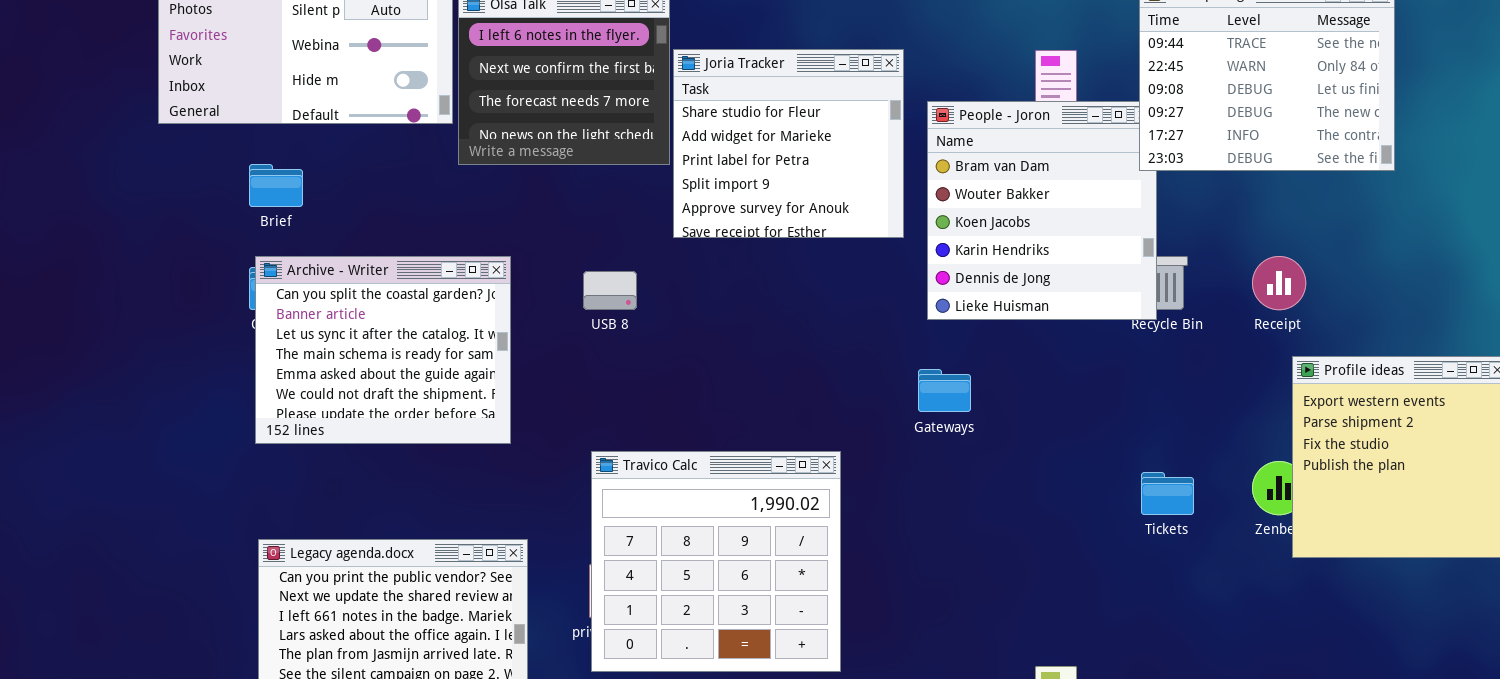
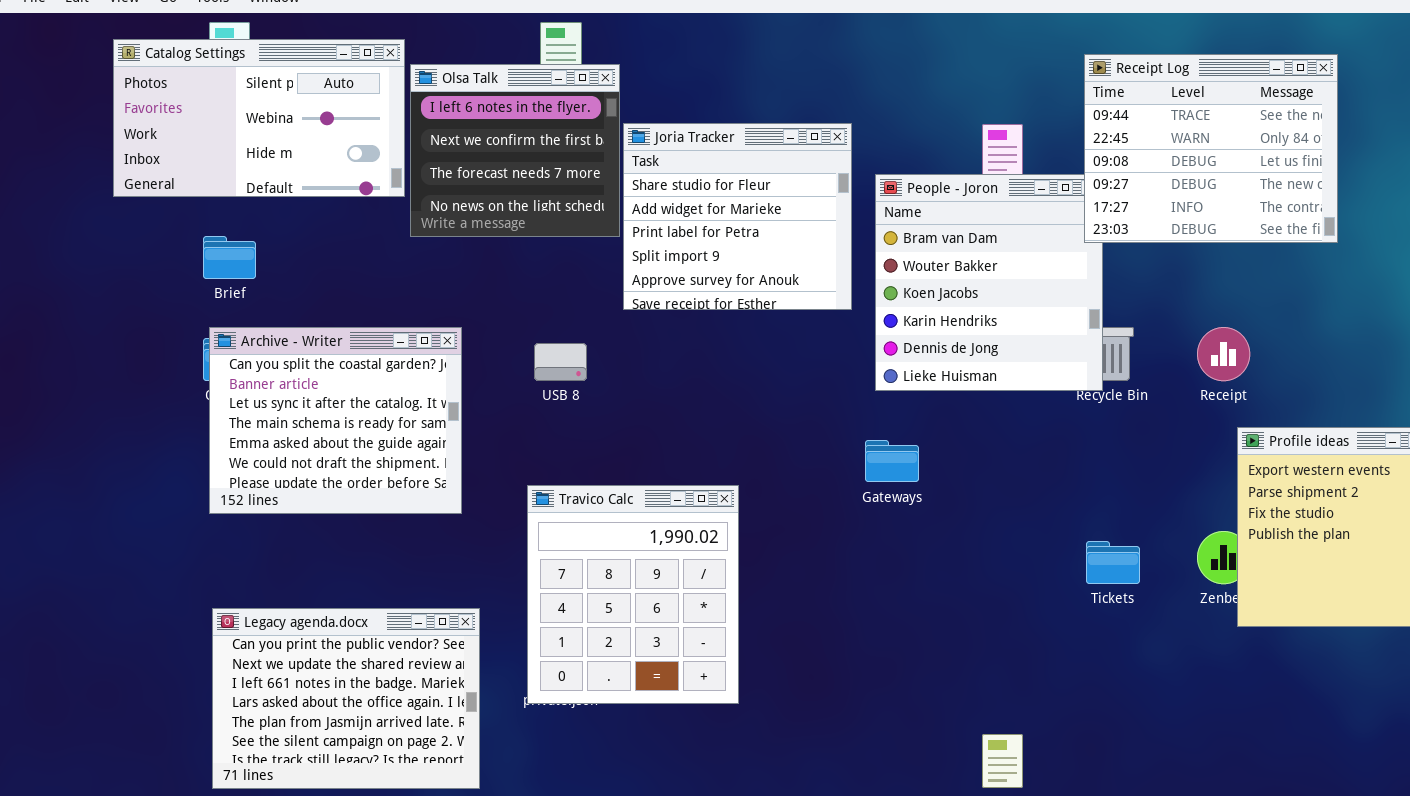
Travico Calc: [591,451,841,672] -> [527,485,739,704], moved, resized

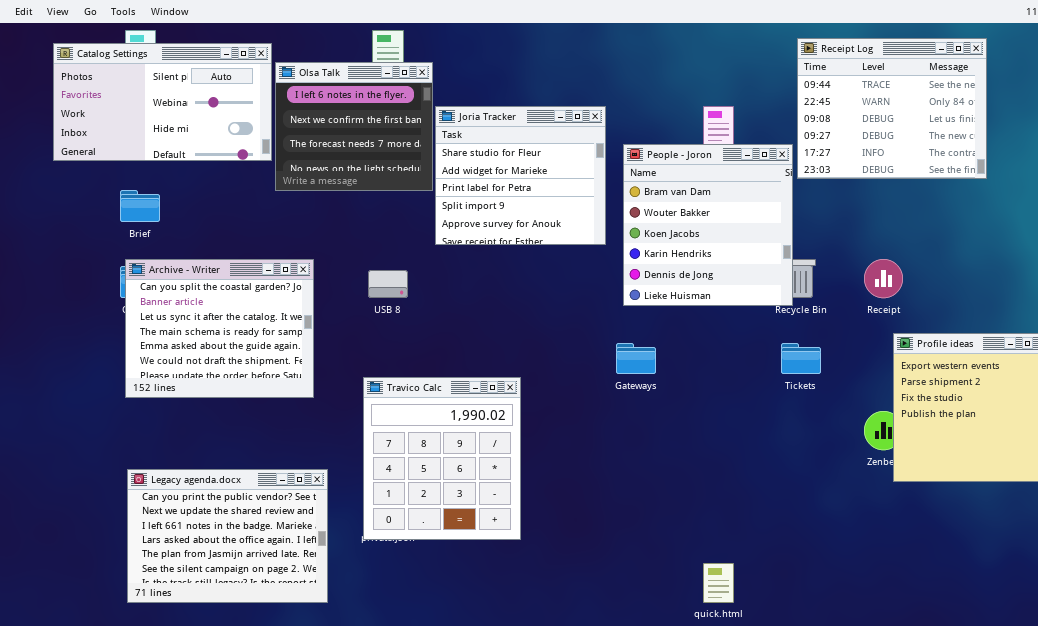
Receipt Log: [1084,54,1338,243] -> [797,38,987,179], moved
Tickets: [1086,541,1140,584] -> [781,343,821,374], moved

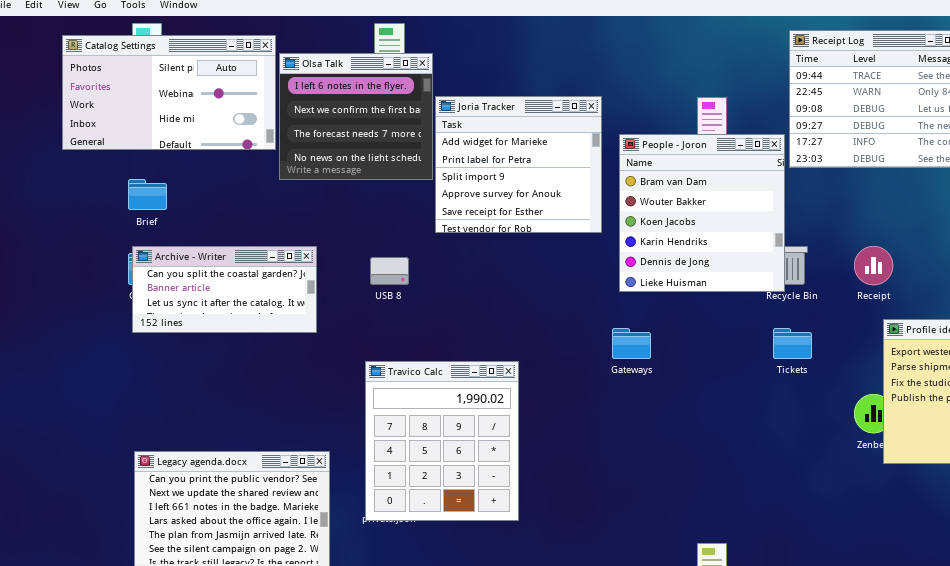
Joria Tracker: [435,106,606,245] -> [435,96,602,233], scrolled down 1 row
Archive - Writer: [125,259,314,398] -> [132,246,317,333], resized

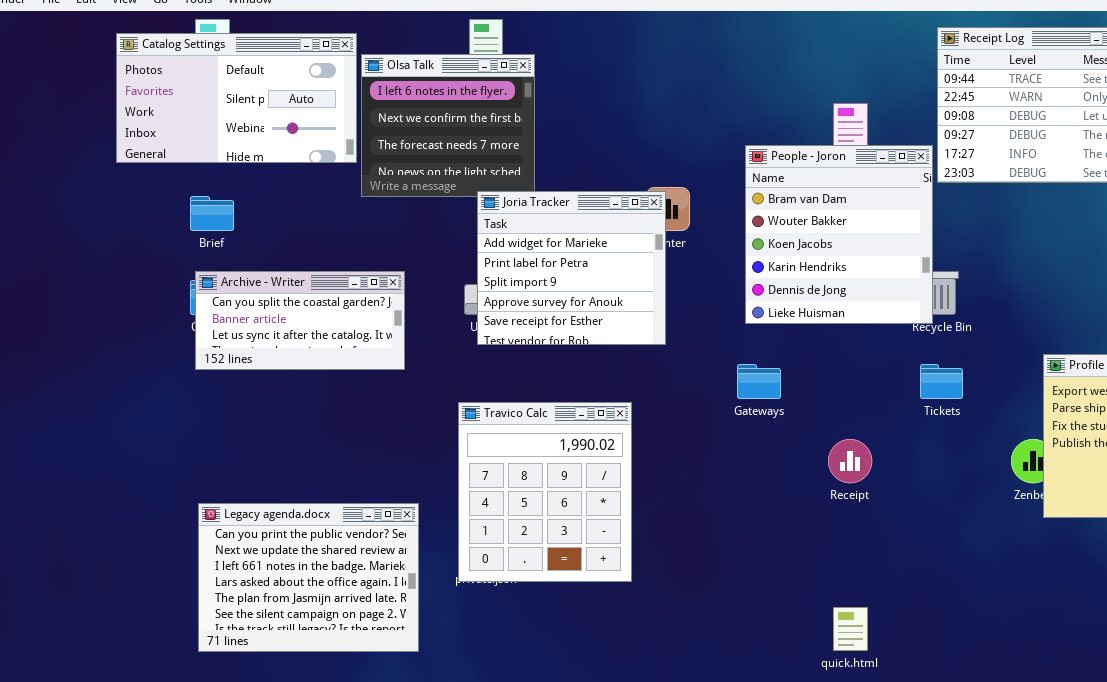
Catalog Settings: [62,35,276,150] -> [116,33,357,163], scrolled up 1 row
Joria Tracker: [435,96,602,233] -> [477,191,666,345], moved
Receipt: [854,246,893,285] -> [828,439,872,483], moved

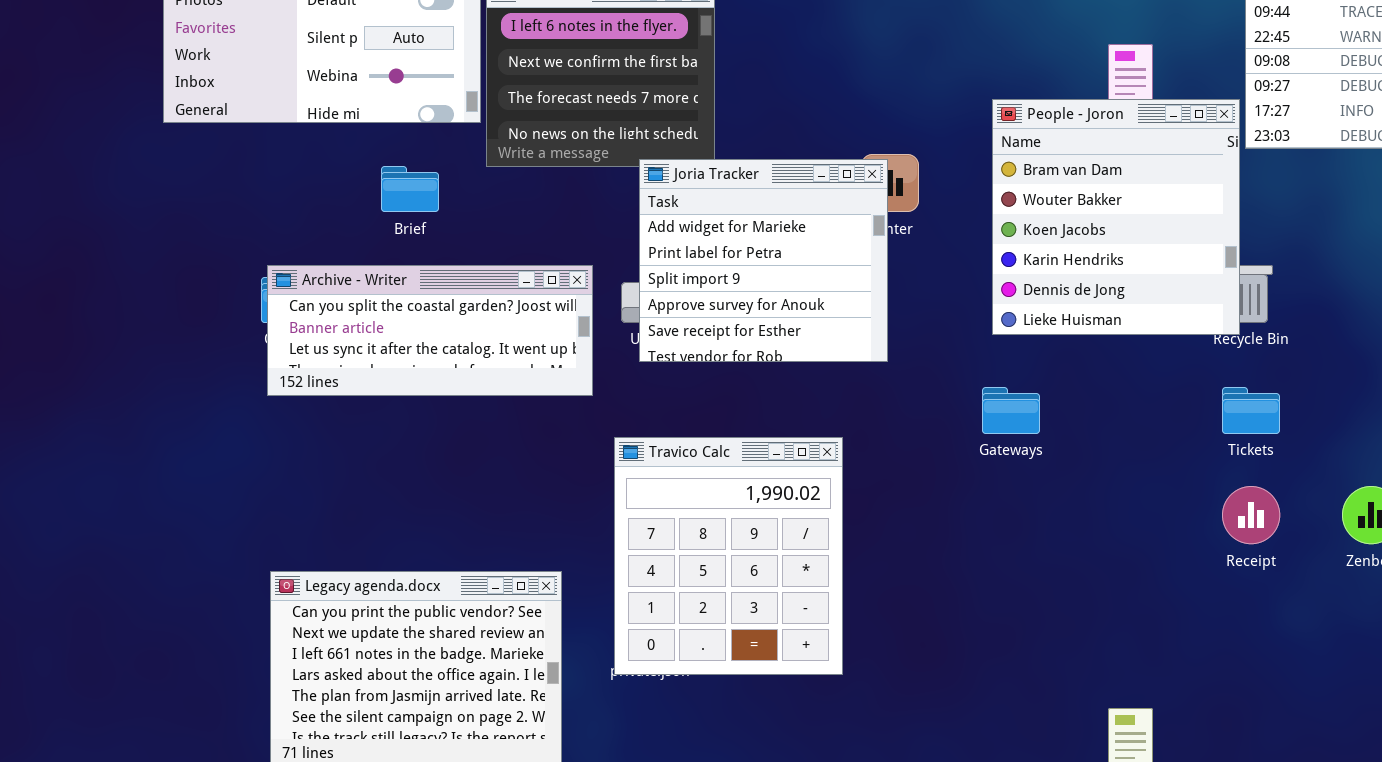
Brief: [190,196,234,231] -> [381,166,439,212], moved
Archive - Writer: [195,271,405,370] -> [267,265,593,396], resized
Receipt: [828,439,872,483] -> [1222,486,1280,544], moved

